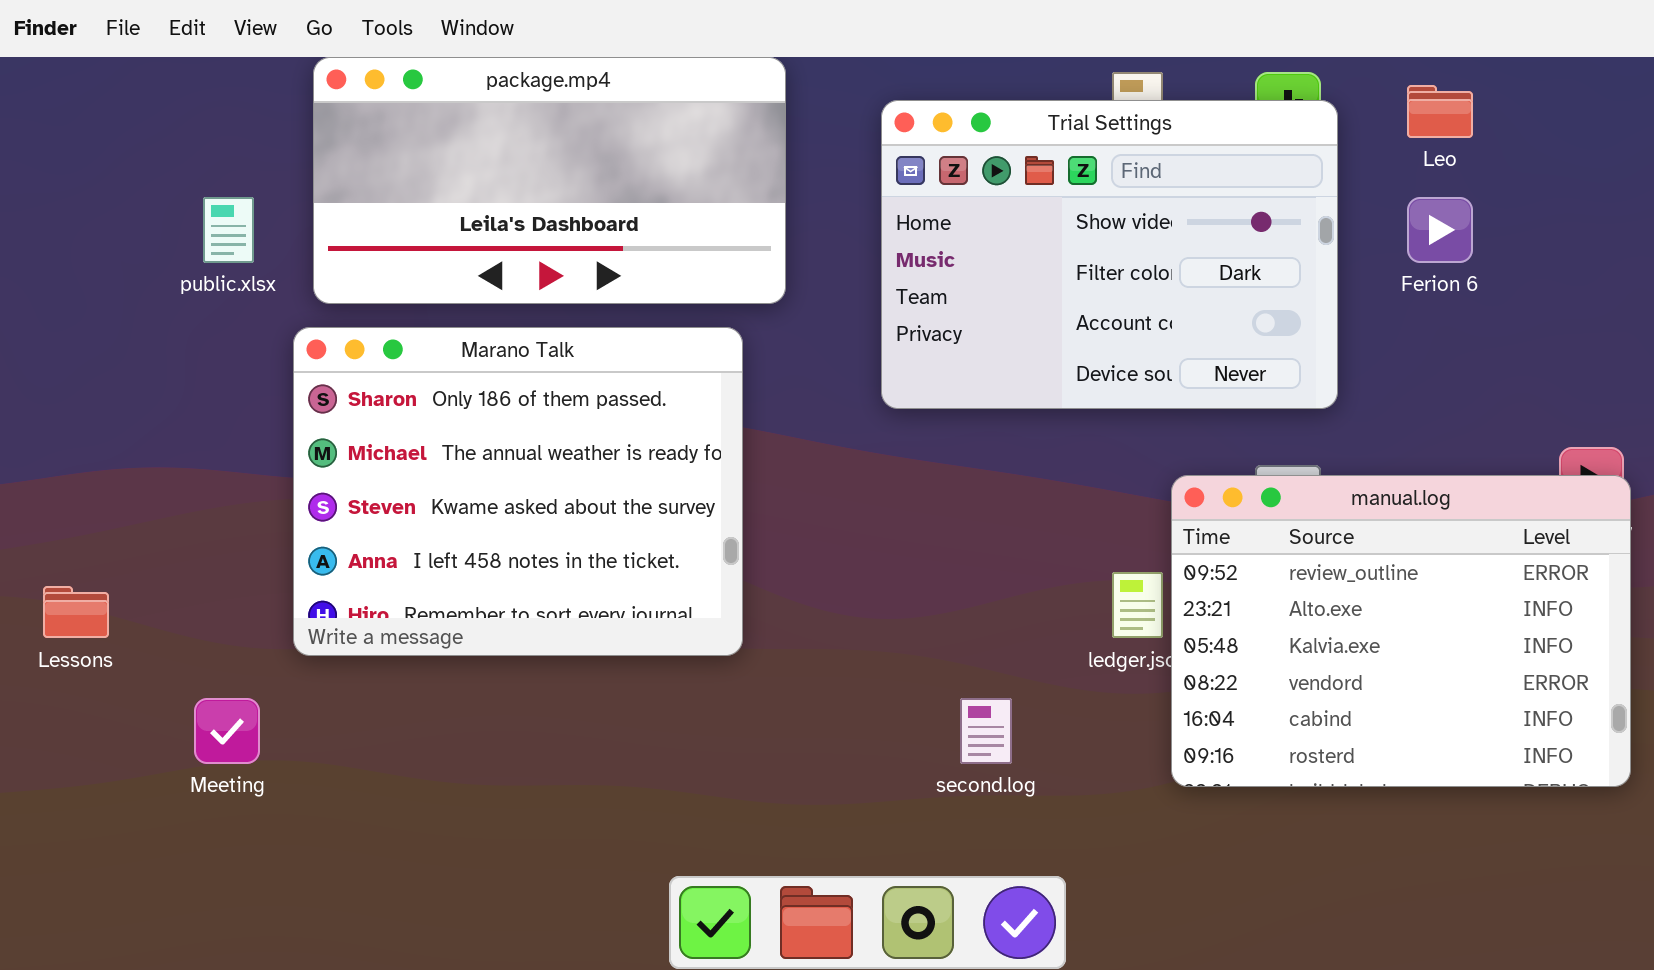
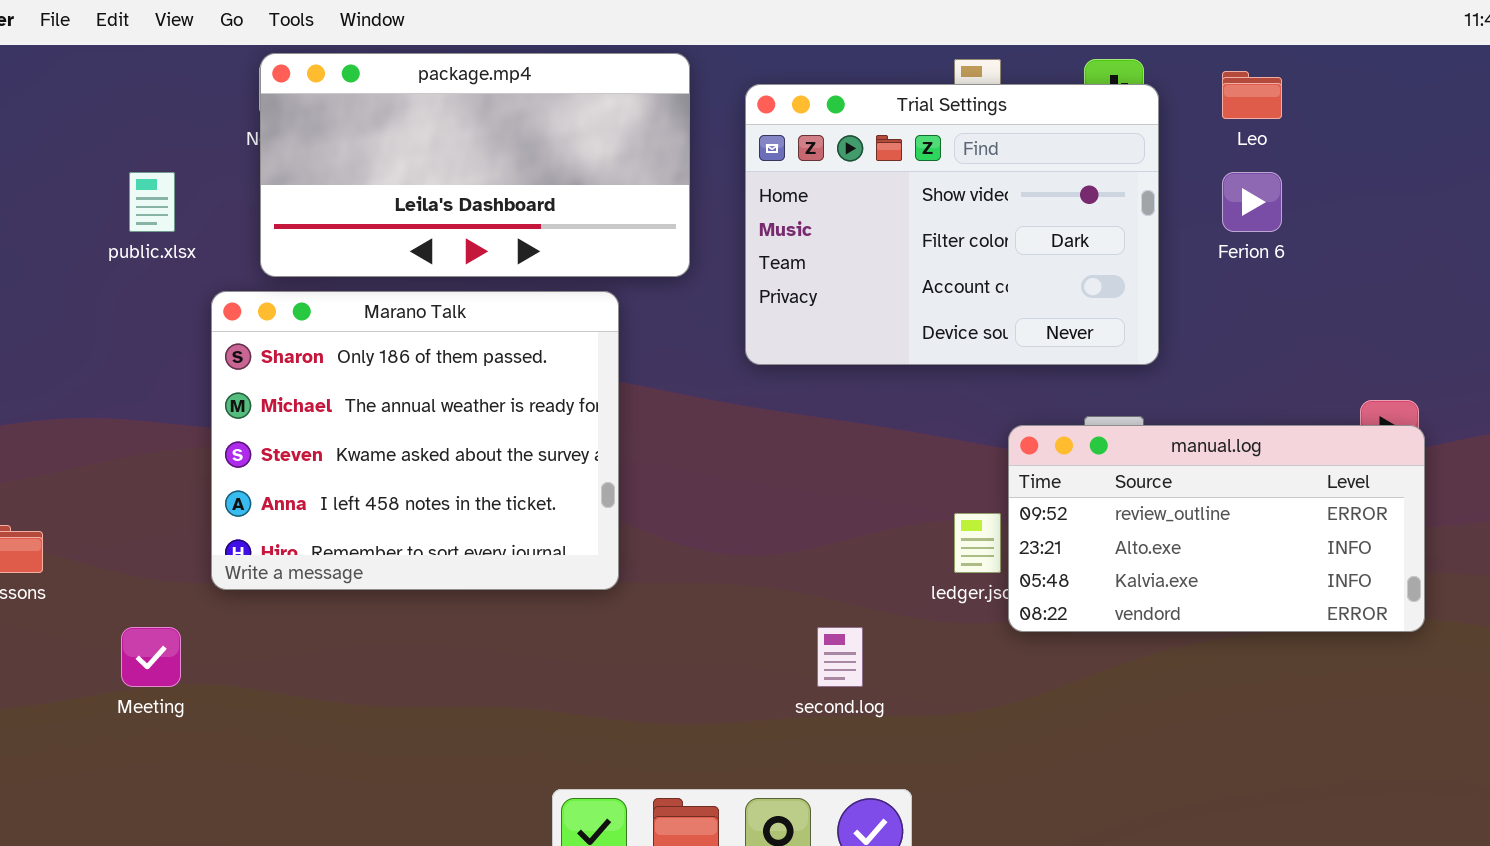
package.mp4: [313,57,786,304] -> [260,53,690,277], moved
manual.log: [1171,475,1631,787] -> [1008,425,1425,632], resized

